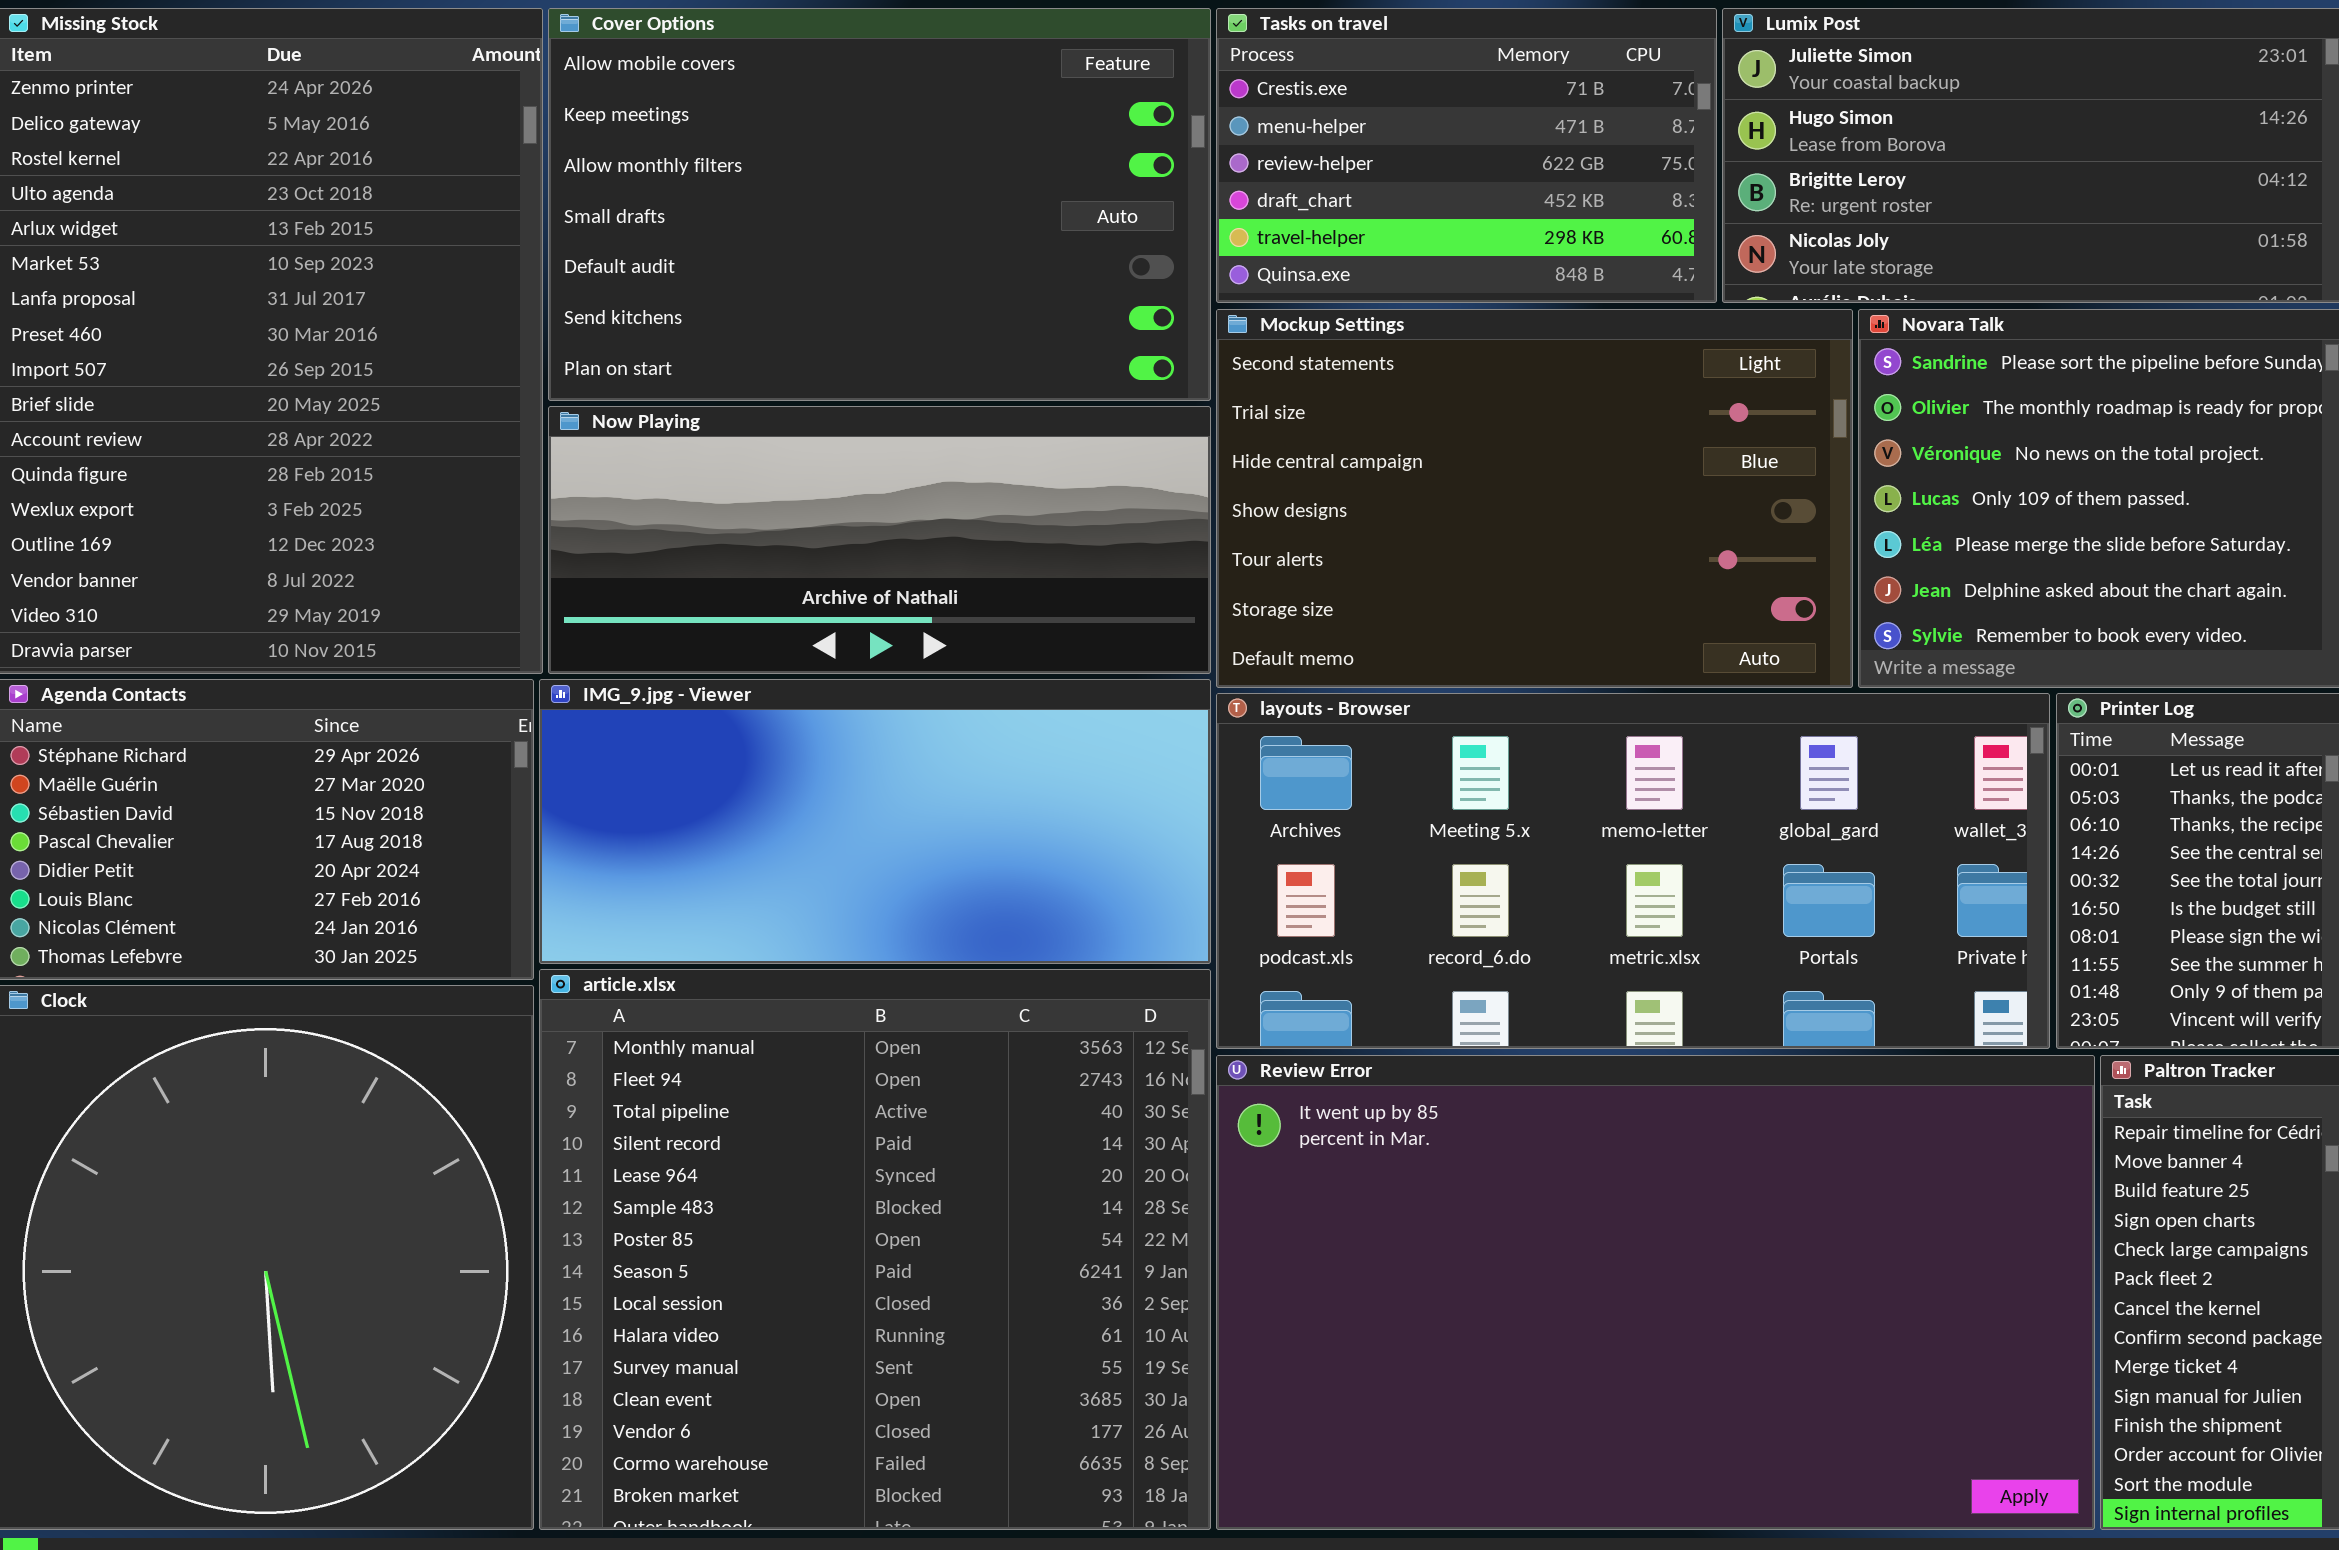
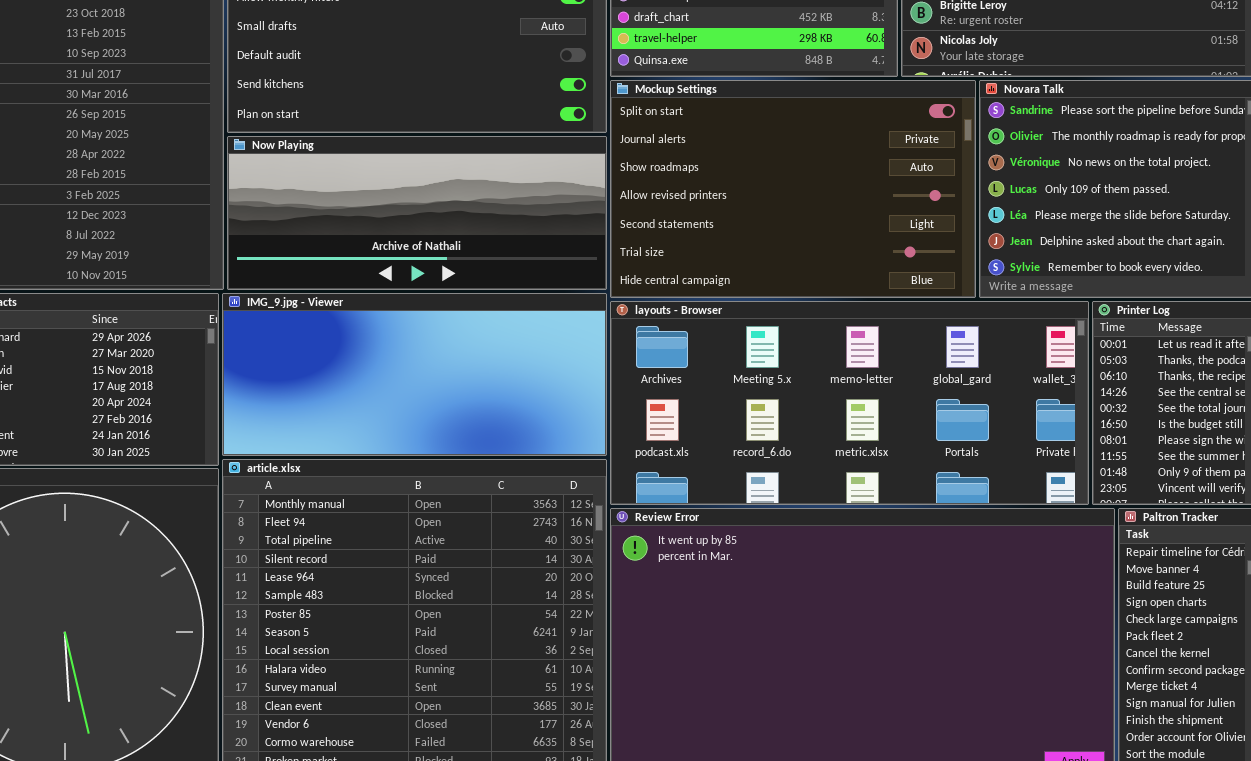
Mockup Settings: [1216,309,1853,688] -> [610,80,976,298], scrolled up 4 rows

